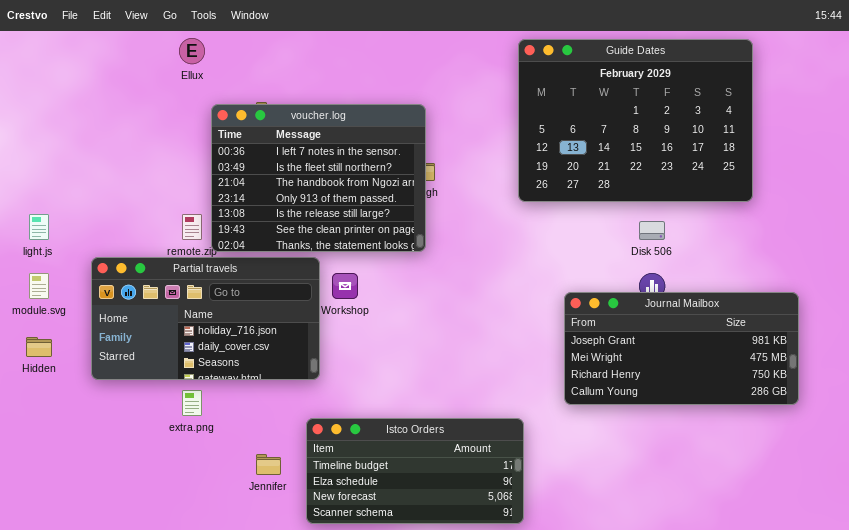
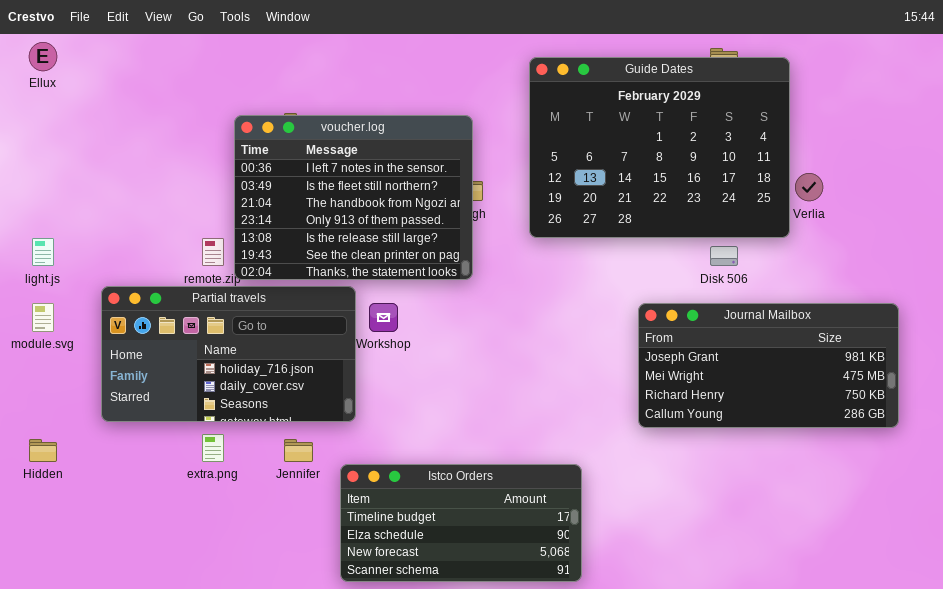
Ellux: [179,38,205,64] -> [29,42,57,71], moved
Guide Dates: [518,39,753,202] -> [529,57,790,238], moved
Journal Mailbox: [564,292,799,405] -> [638,303,899,428], moved
Hidden: [26,337,52,357] -> [29,439,57,462], moved
Jennifer: [256,454,281,475] -> [284,439,313,462], moved

